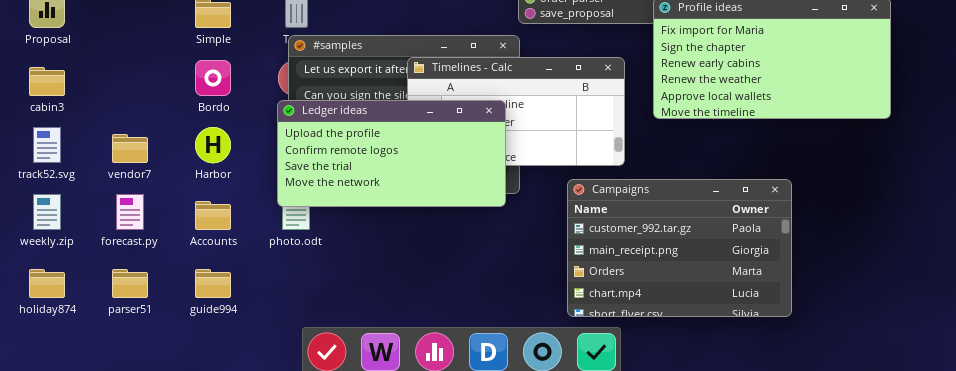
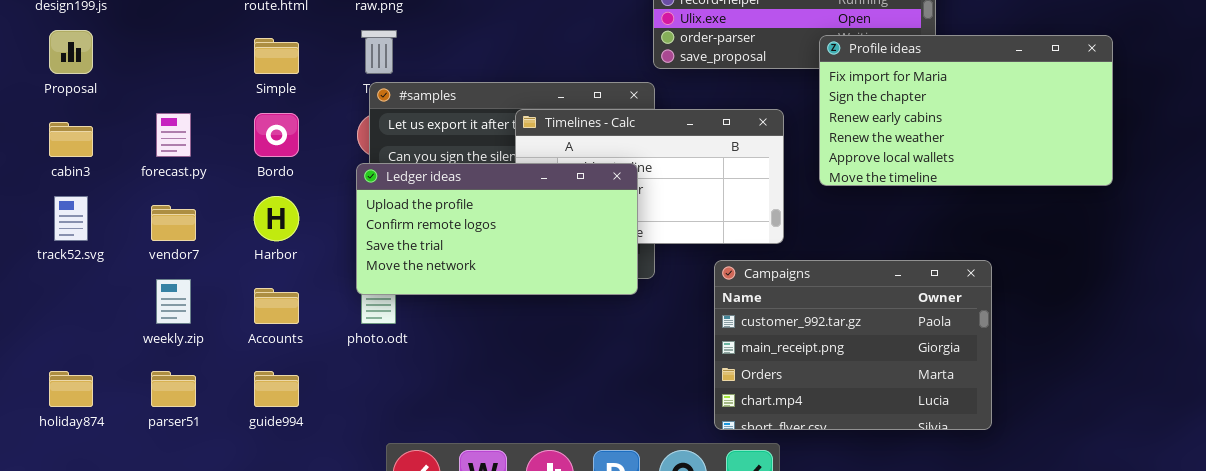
weekly.zip: [33,194,61,230] -> [156,279,191,324], moved
forecast.py: [116,194,144,230] -> [156,113,191,157], moved

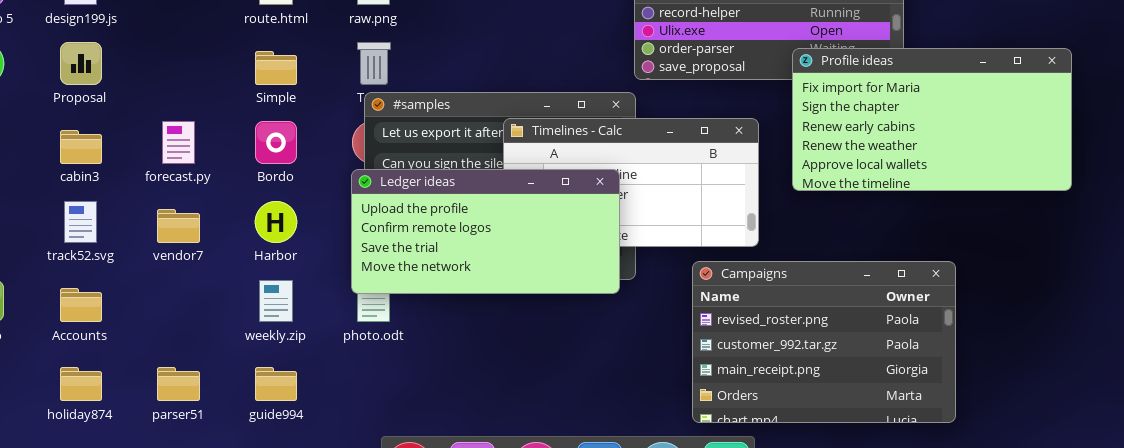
Campaigns: [714,260,992,430] -> [692,261,956,423], scrolled up 1 row
weekly.zip: [156,279,191,324] -> [259,280,293,322], moved
Accounts: [254,288,299,324] -> [60,288,102,322], moved

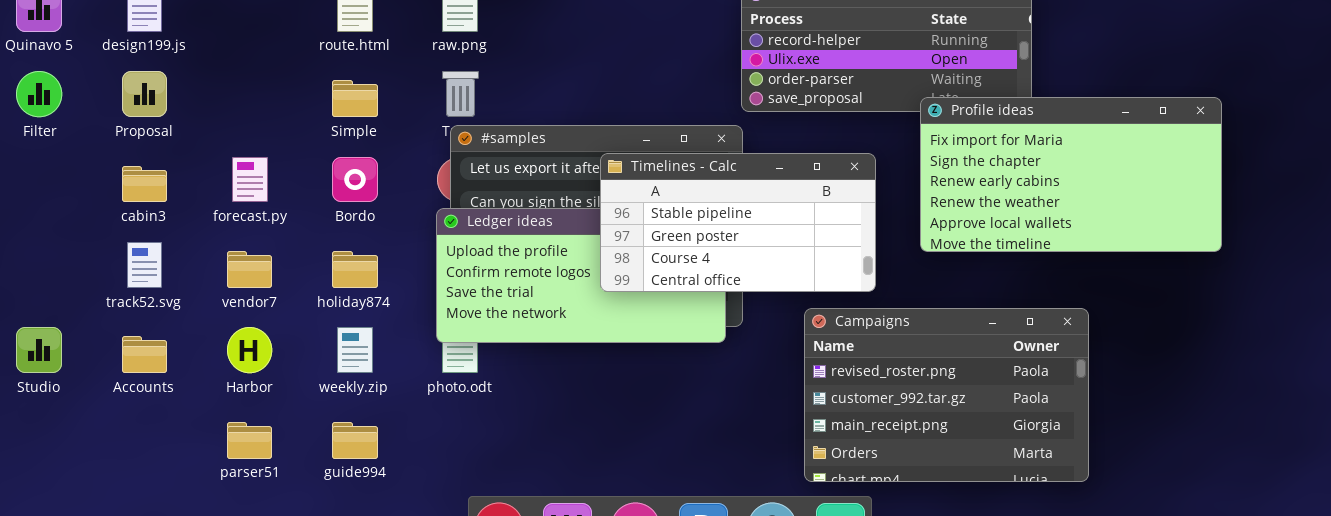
Profile ideas: [792,48,1072,191] -> [920,97,1222,252], moved
Timelines - Calc: [503,118,759,247] -> [600,153,876,292], raised
Harbor: [255,201,297,243] -> [227,327,272,373], moved
holiday874: [60,367,102,401] -> [332,251,378,288], moved

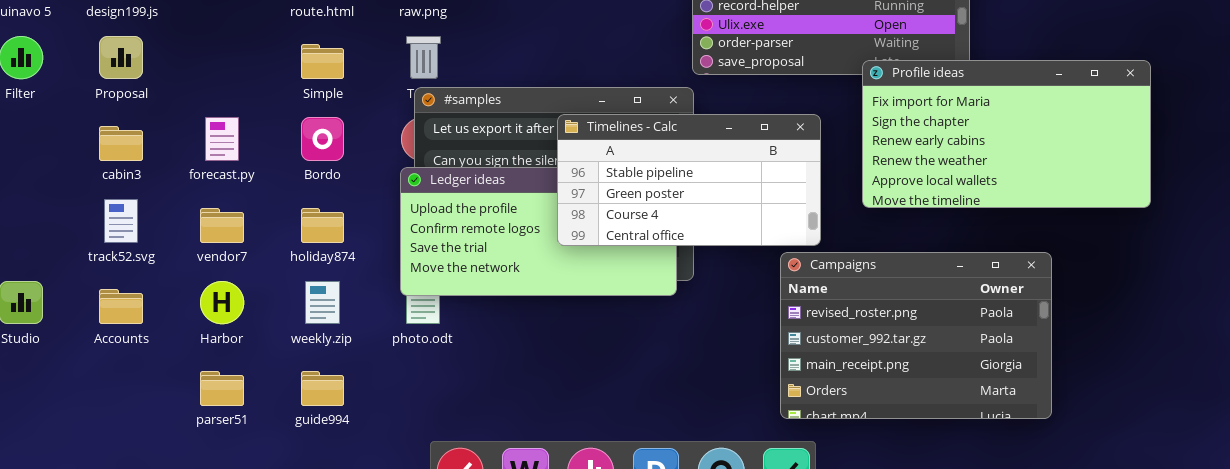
Campaigns: [804,308,1089,482] -> [780,252,1052,419], moved

